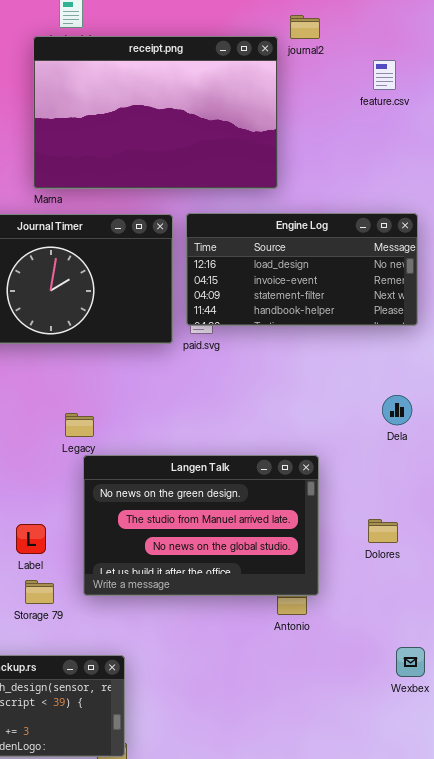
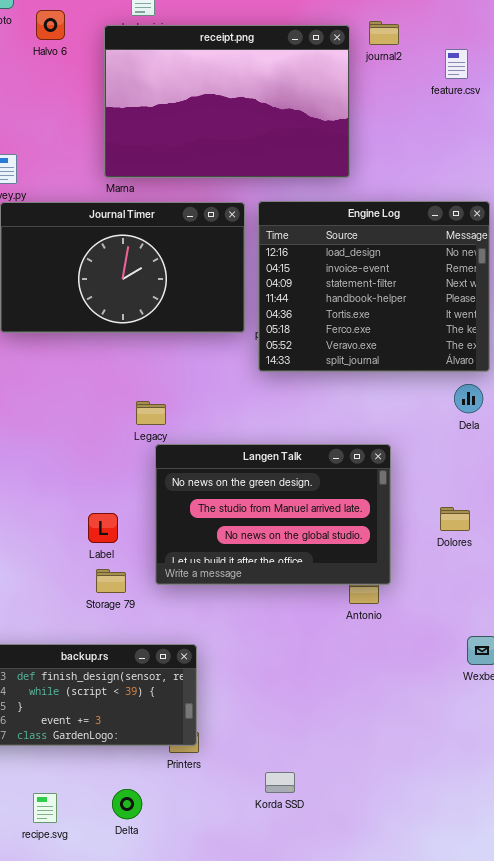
journal2: [290,15,320,39] -> [369,21,399,45], moved
Engine Log: [186,213,418,326] -> [258,201,490,372], resized

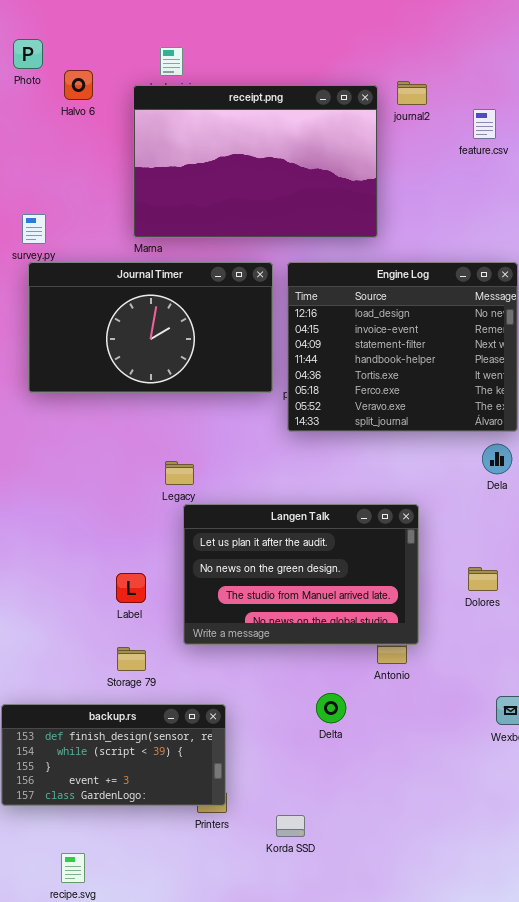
Langen Talk: [155,444,391,585] -> [183,504,419,645], scrolled up 1 row
Storage 79: [96,569,126,593] -> [117,647,146,671], moved
Korda SSD: [265,772,295,793] -> [276,815,305,837], moved
Delta: [112,789,142,819] -> [316,693,346,723], moved

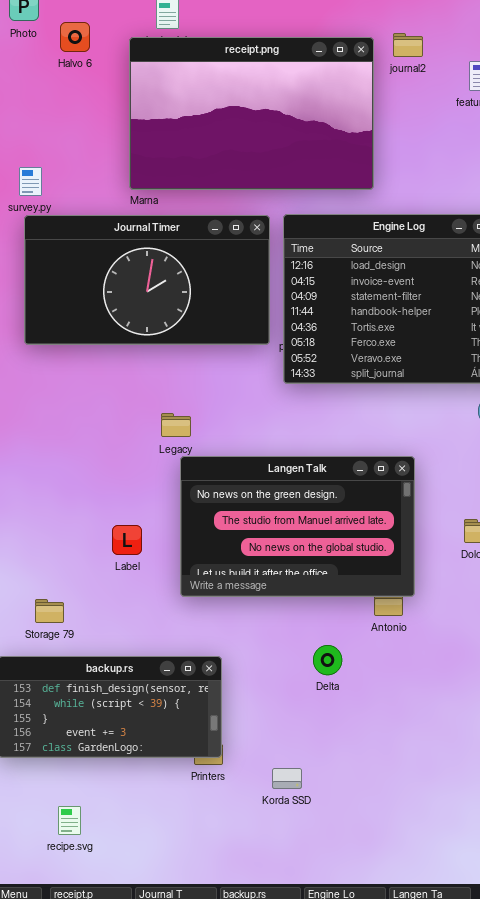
Langen Talk: [183,504,419,645] -> [180,456,415,597], scrolled down 1 row
Storage 79: [117,647,146,671] -> [35,599,64,623], moved

